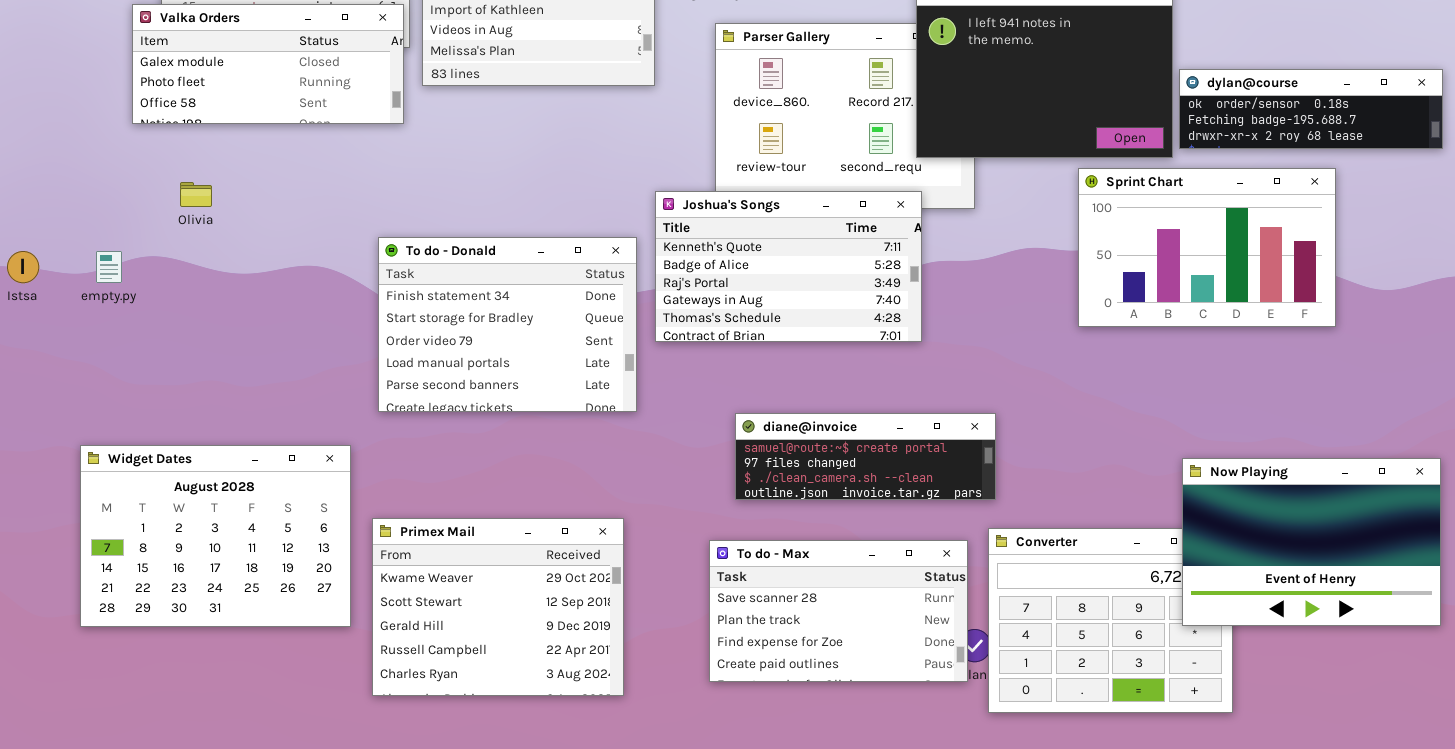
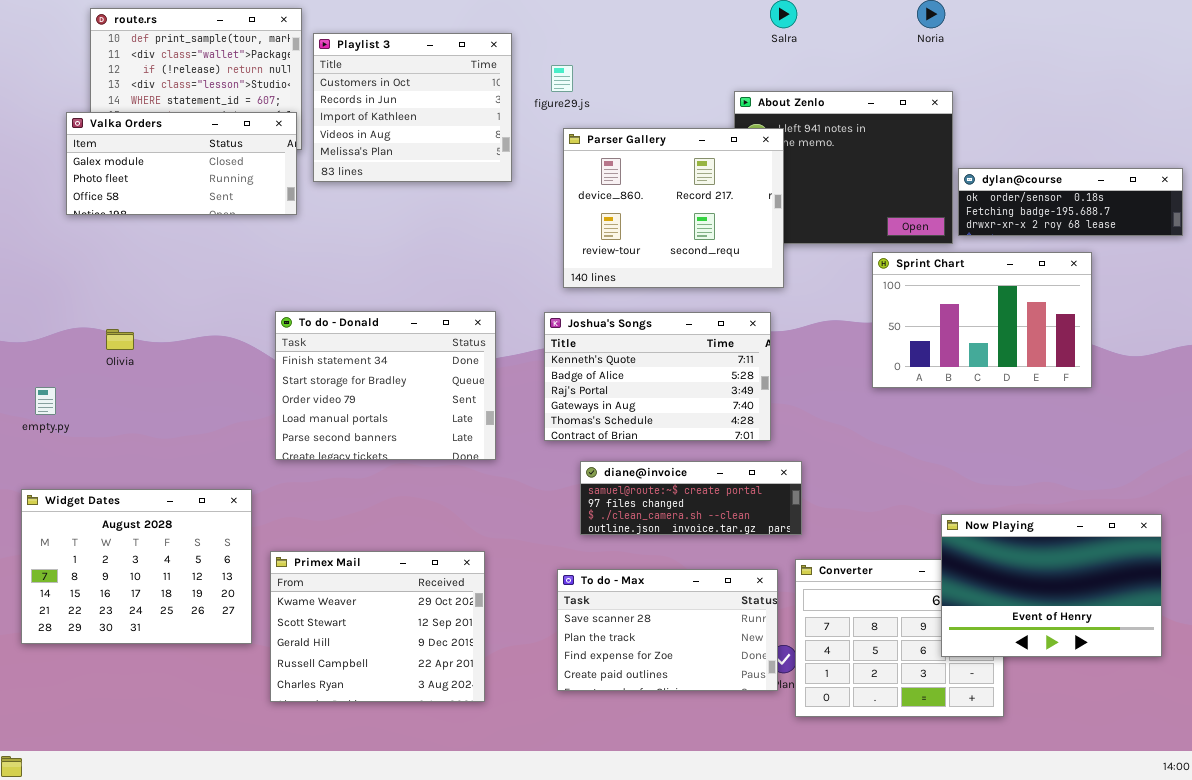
Parser Gallery: [715,23,975,209] -> [563,128,784,288], raised
Olivia: [180,182,212,207] -> [106,329,134,350], moved
Joshua's Songs: [655,191,922,342] -> [544,312,771,441], moved
empty.py: [96,251,122,283] -> [35,387,56,415], moved
Now Playing: [1182,458,1441,626] -> [941,514,1162,657], moved

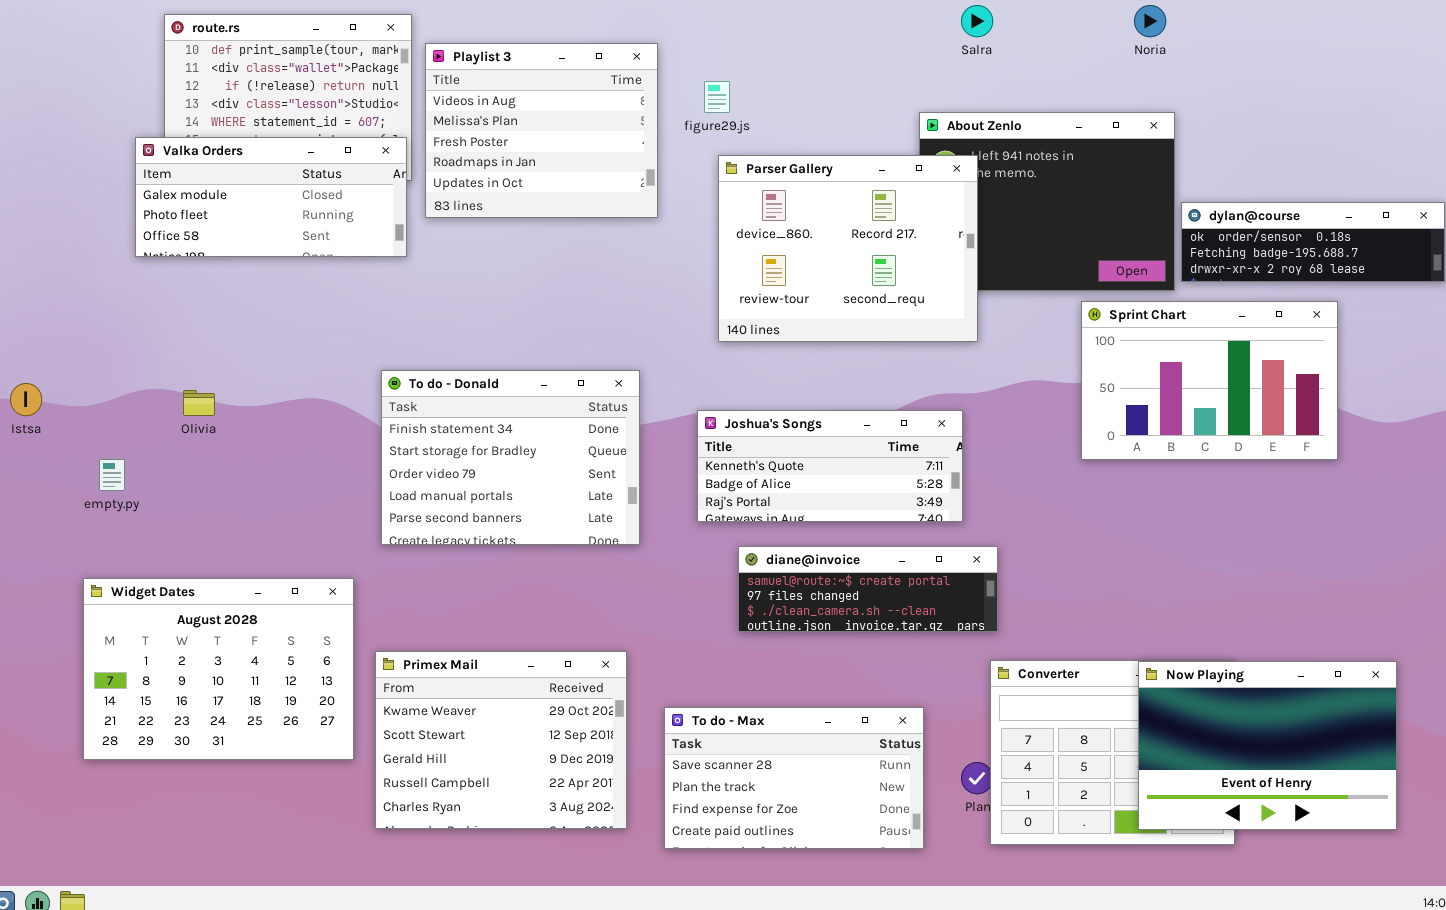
Playlist 3: [313,33,512,182] -> [425,43,658,218], scrolled down 3 rows
Joshua's Songs: [544,312,771,441] -> [697,410,963,522], resized
Now Playing: [941,514,1162,657] -> [1138,661,1397,830], moved
To do - Max: [557,569,778,691] -> [664,707,924,849], moved

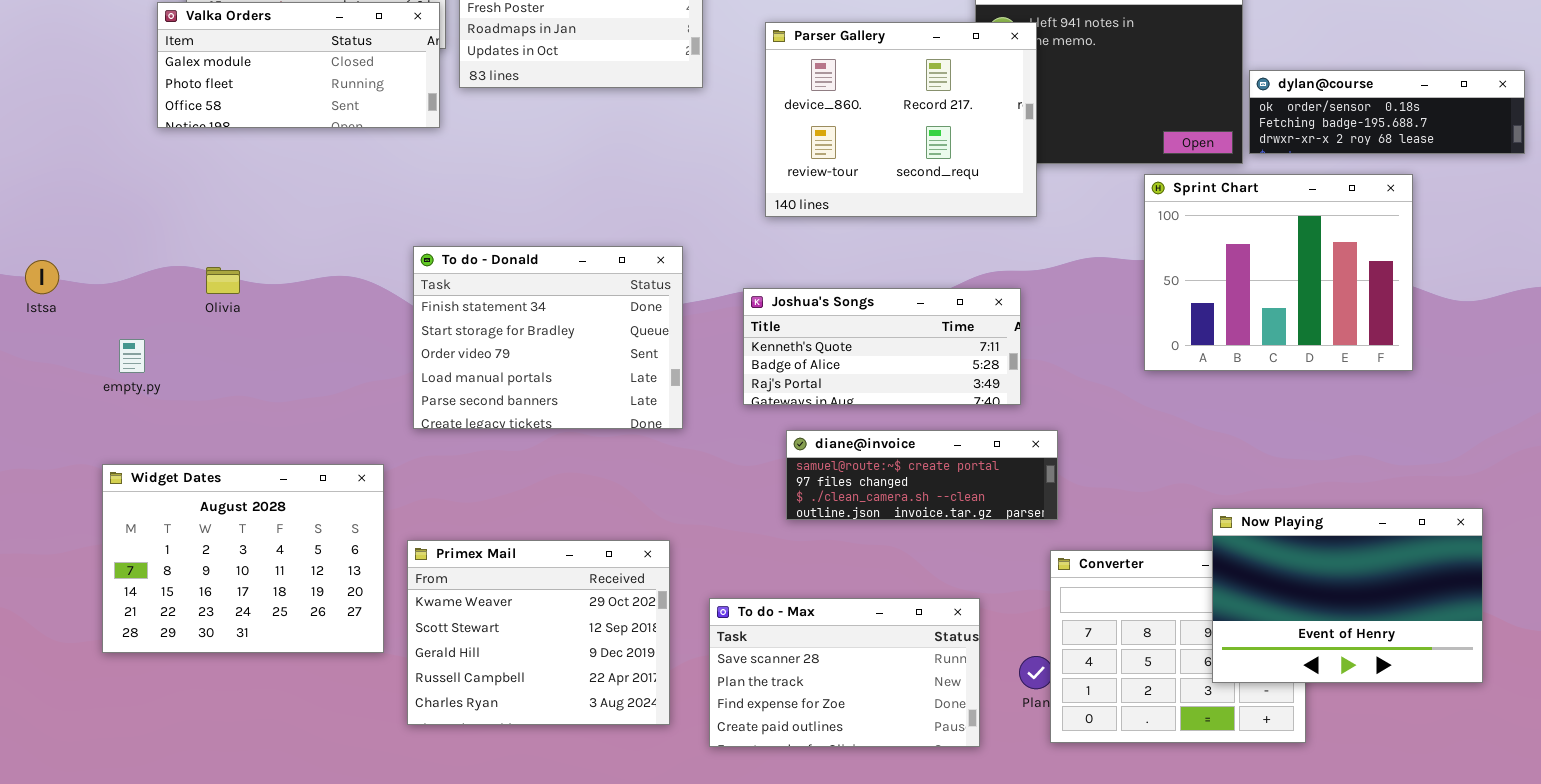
Sprint Chart: [1081,301,1338,460] -> [1144,174,1413,371], resized
Now Playing: [1138,661,1397,830] -> [1212,508,1483,683], moved

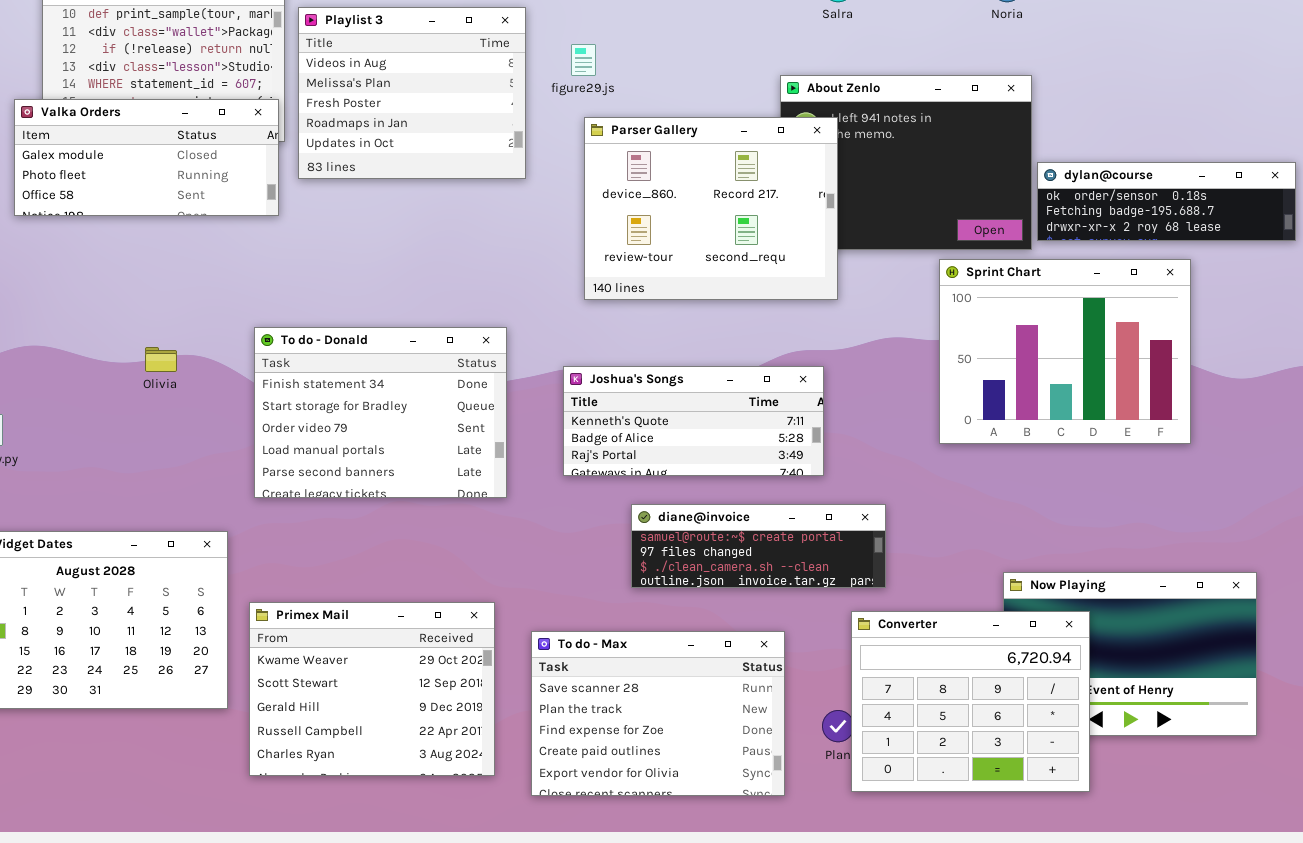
Olivia: [206,267,240,294] -> [145,347,177,372], moved
diane@invoice: [786,430,1058,520] -> [631,504,886,588], moved
Converter: [1050,550,1306,743] -> [851,611,1090,792], raised
To do - Max: [709,598,980,747] -> [531,631,785,796], resized

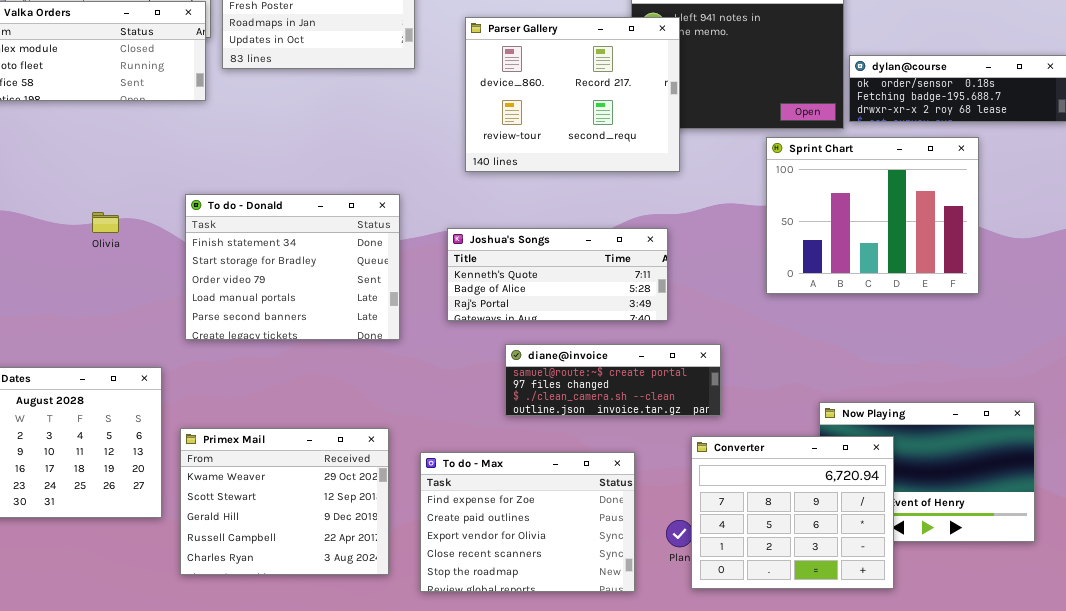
To do - Max: [531,631,785,796] -> [420,452,635,592], scrolled down 2 rows

